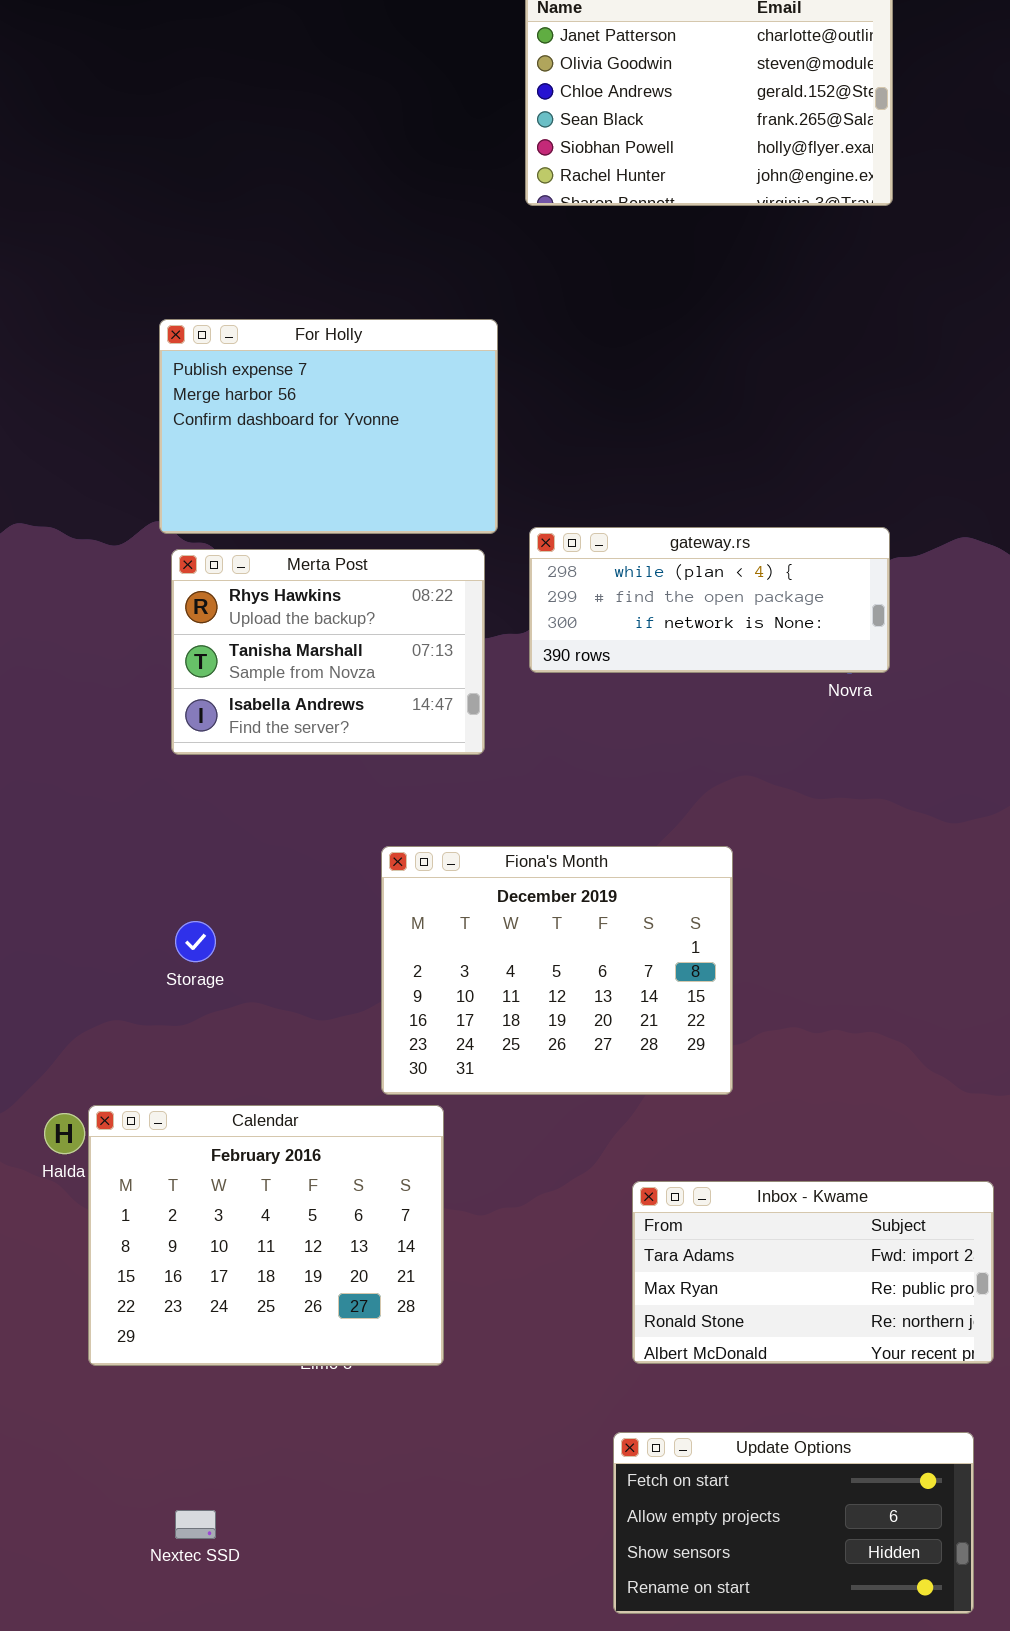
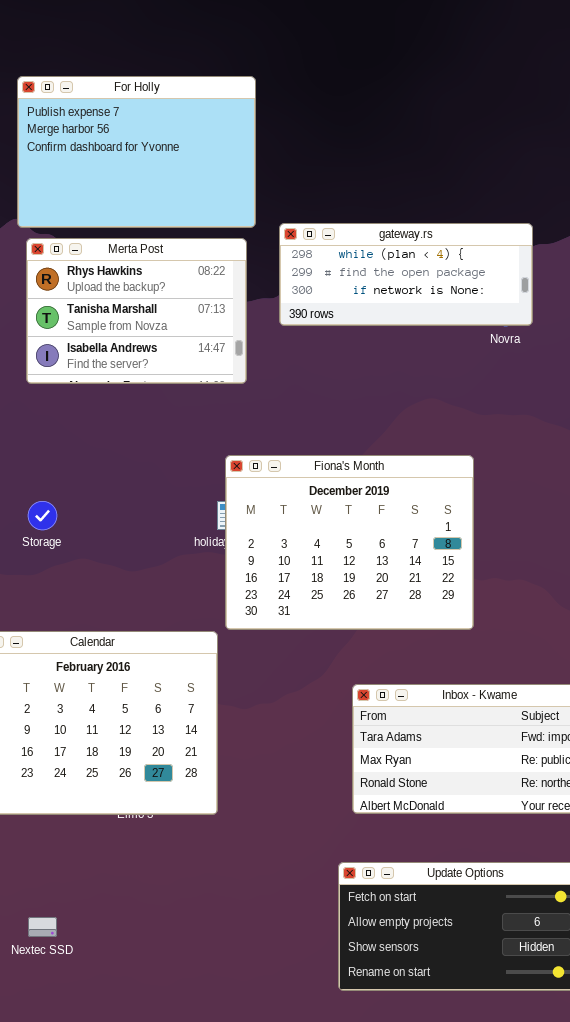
Fiona's Month: [381,846,733,1095] -> [225,455,474,630], moved

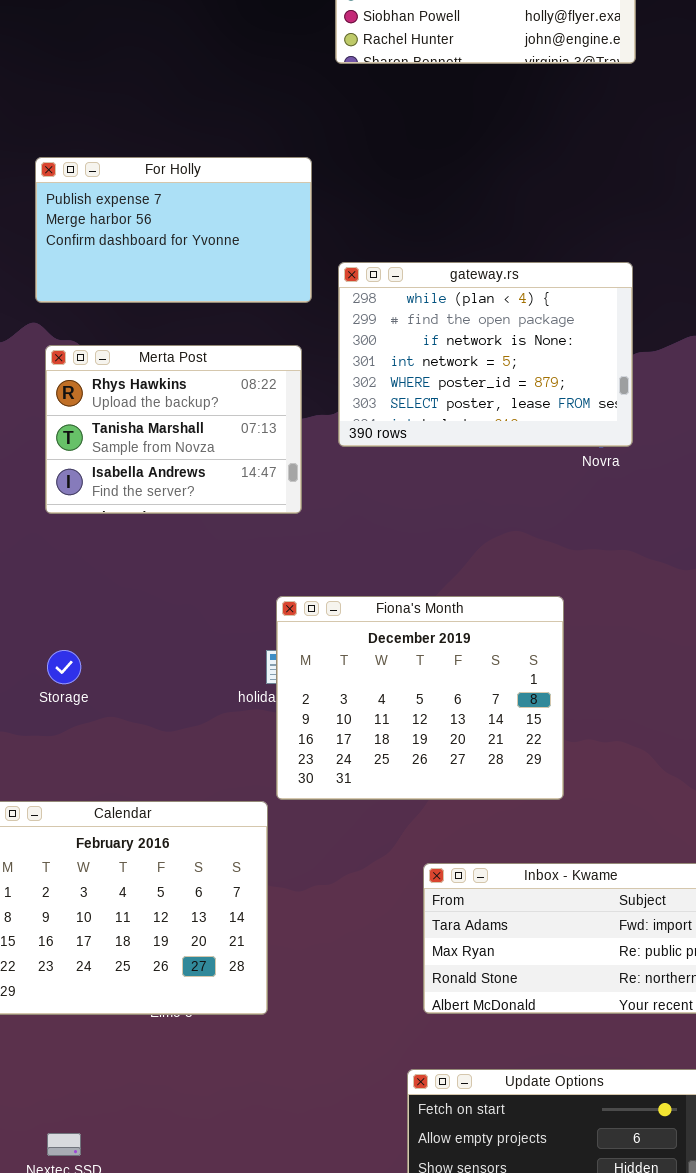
For Holly: [17,76,256,228] -> [35,157,312,303], resized
gateway.rs: [279,223,533,326] -> [338,262,633,447], resized

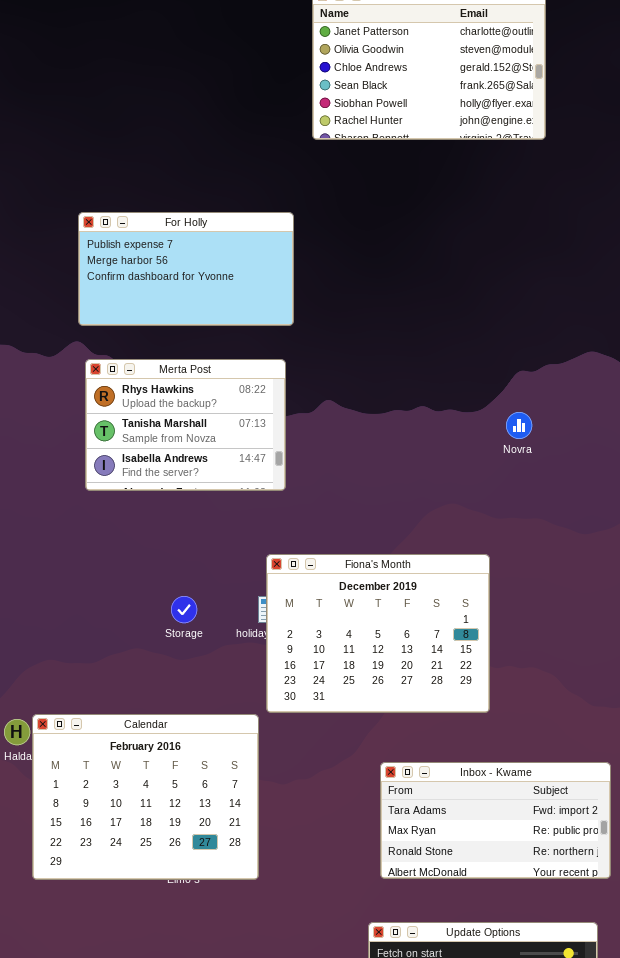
gateway.rs: [338,262,633,447] -> none, closed
Storage: [47,650,81,684] -> [171,596,197,623], moved

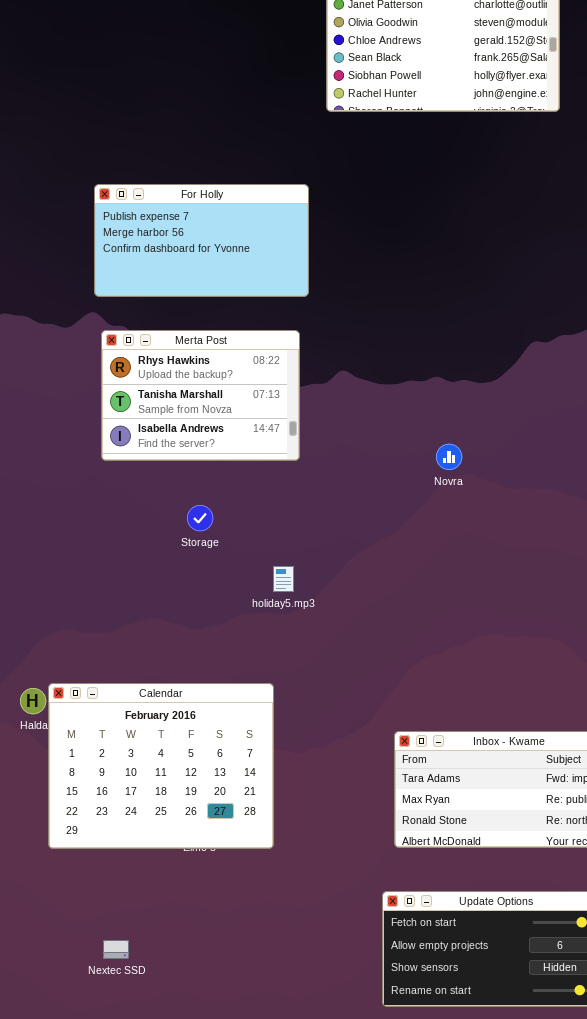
Novra: [506,412,532,439] -> [436,444,462,470], moved
Fiona's Month: [266,554,490,713] -> none, closed
Storage: [171,596,197,623] -> [187,505,213,531], moved

